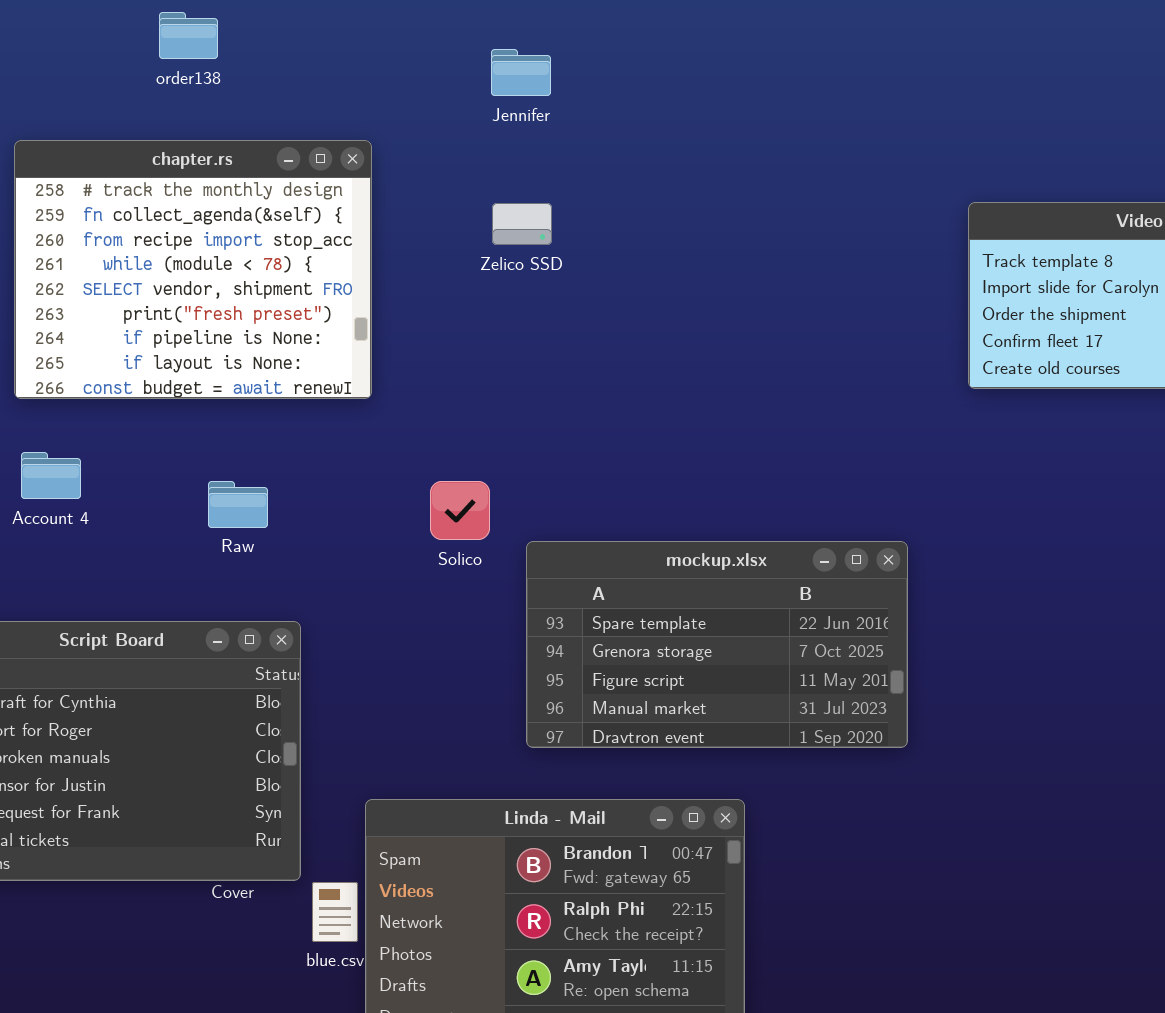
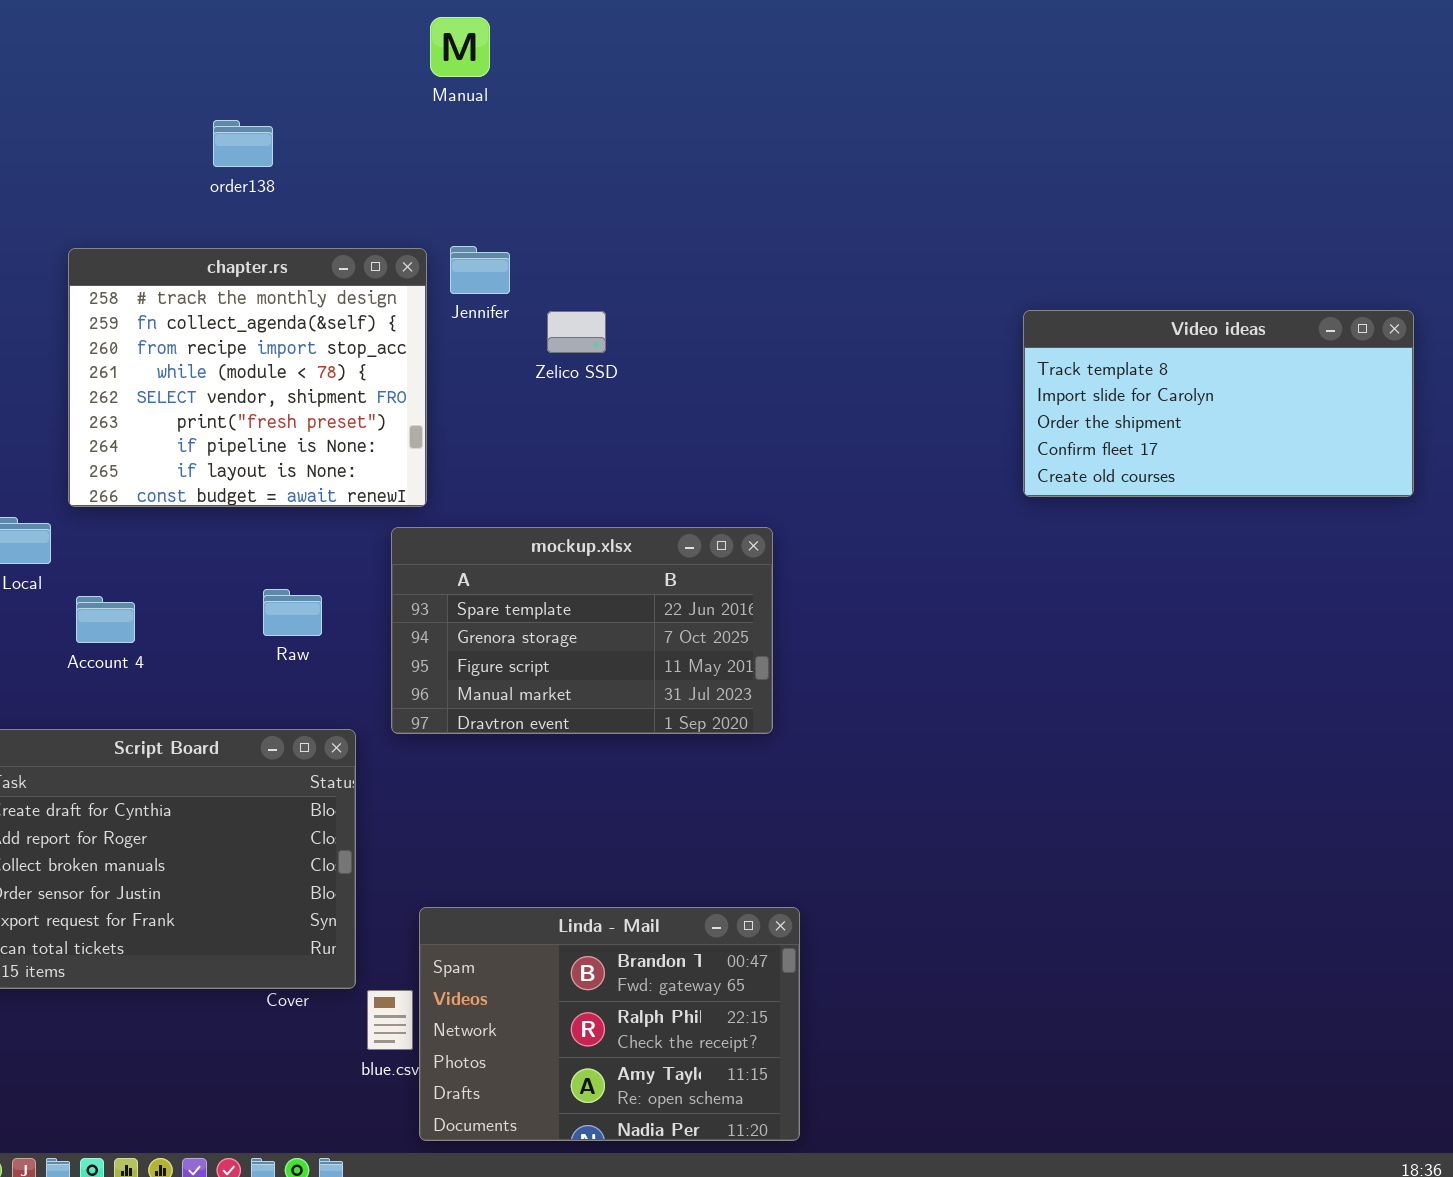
Jennifer: [491,49,551,96] -> [450,246,510,294], moved
Account 4: [21,452,81,499] -> [76,596,135,643], moved
mockup.xlsx: [526,541,908,748] -> [391,527,773,734], moved

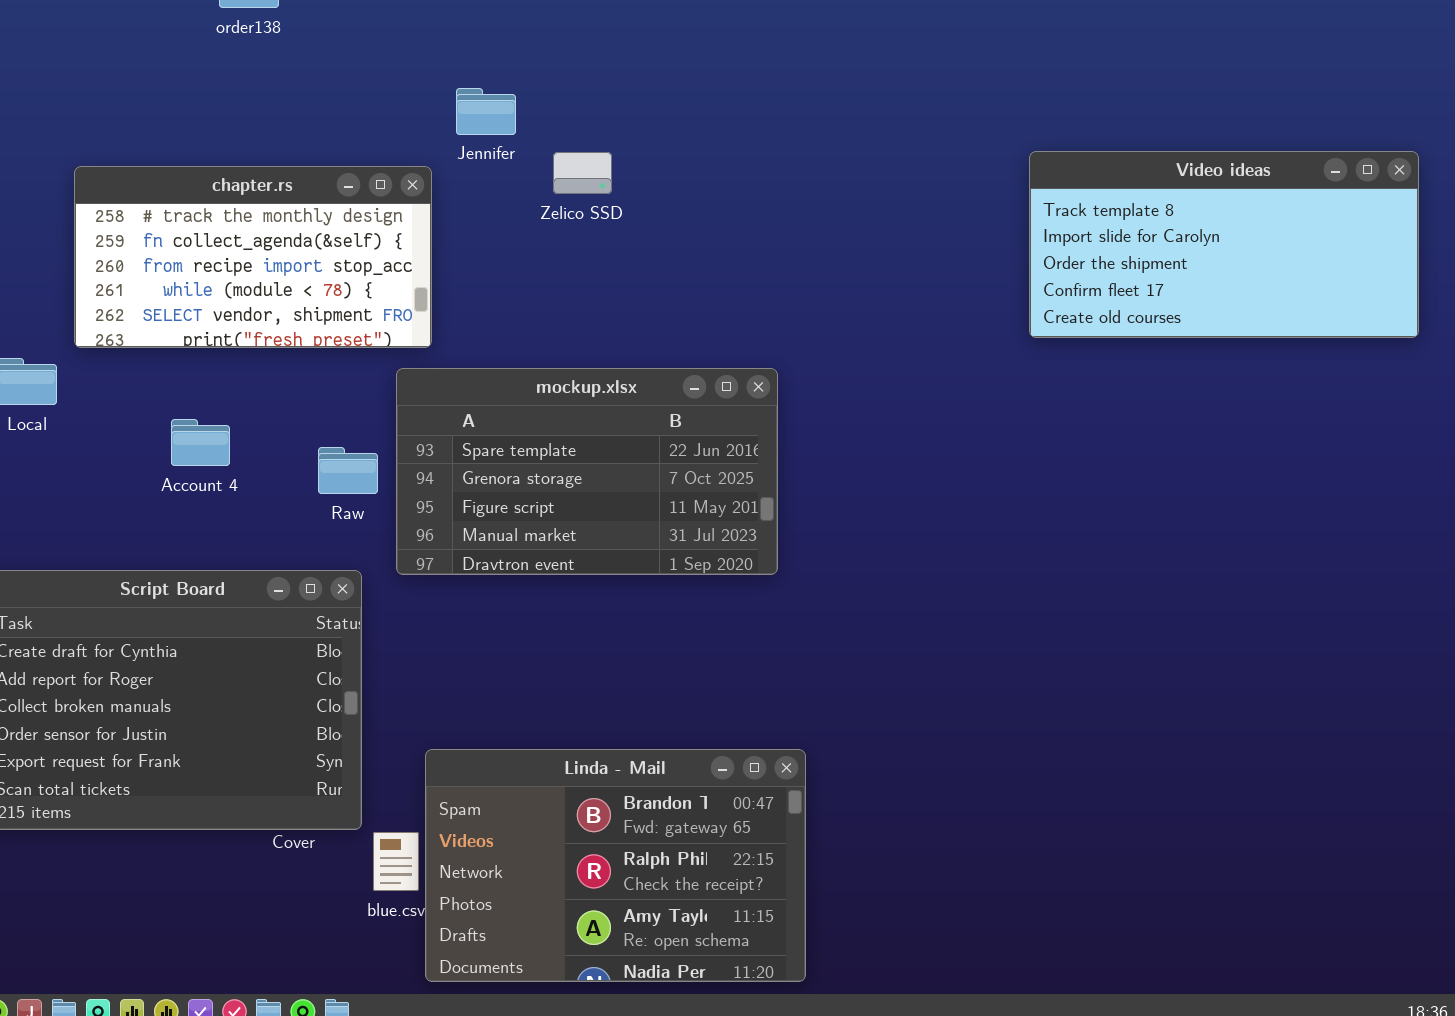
chapter.rs: [68,248,427,507] -> [74,166,432,348], resized
Raw: [263,589,322,636] -> [318,447,378,494], moved
Account 4: [76,596,135,643] -> [171,419,230,466], moved

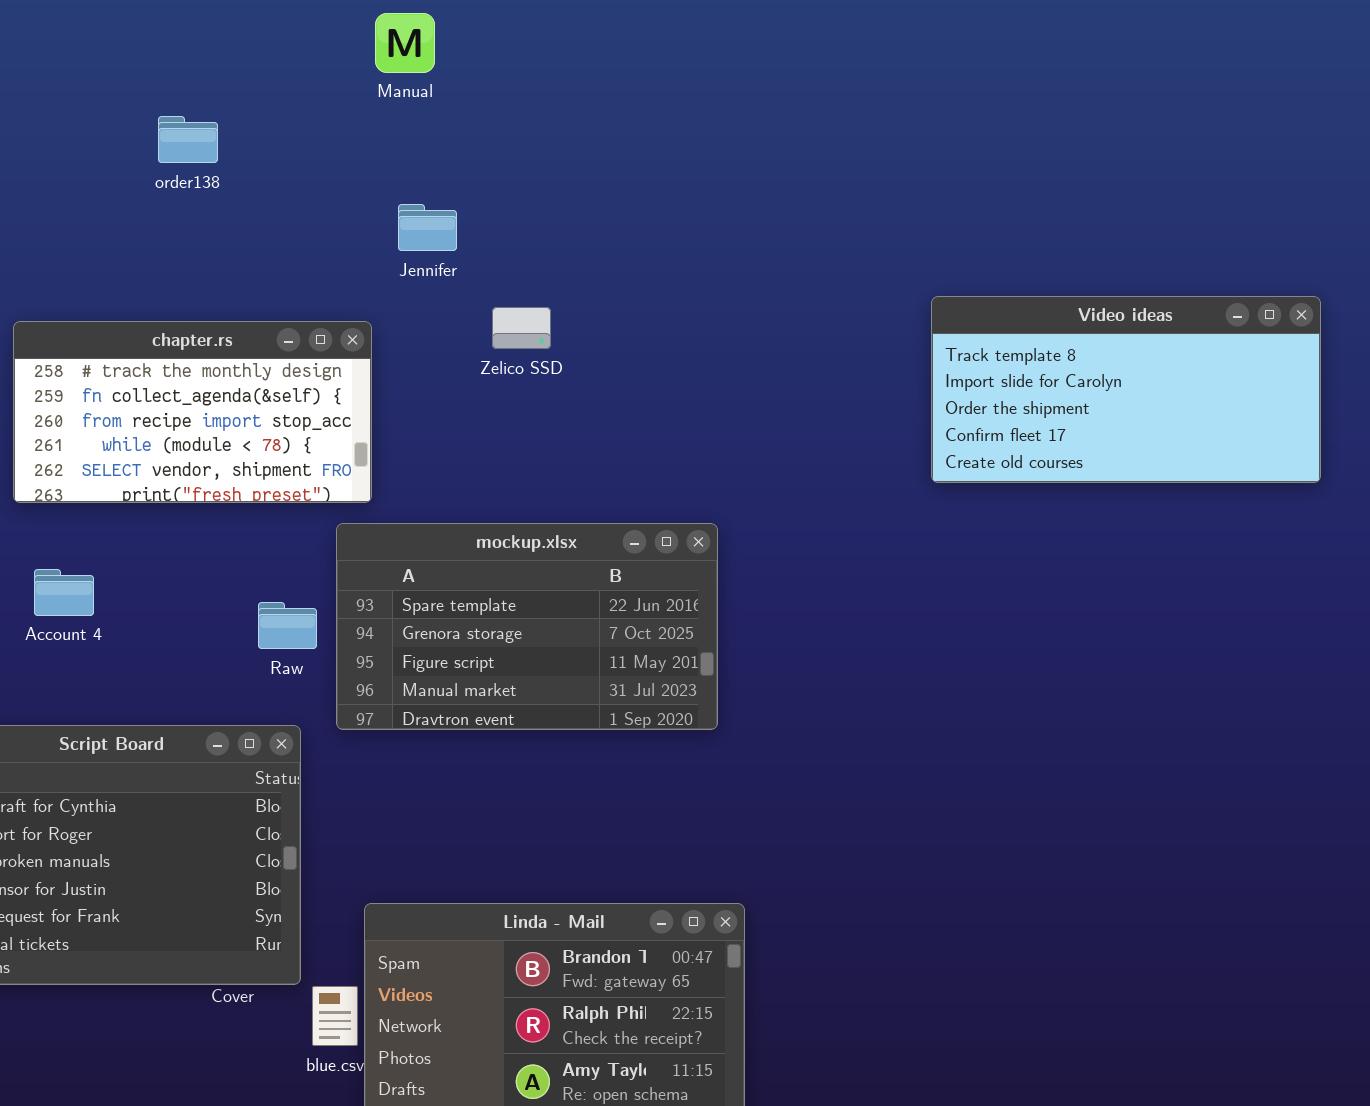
Jennifer: [456,88,516,135] -> [398,204,457,251], moved
Video ideas: [1029,151,1419,338] -> [931,296,1321,483], moved
Account 4: [171,419,230,466] -> [34,569,94,616], moved

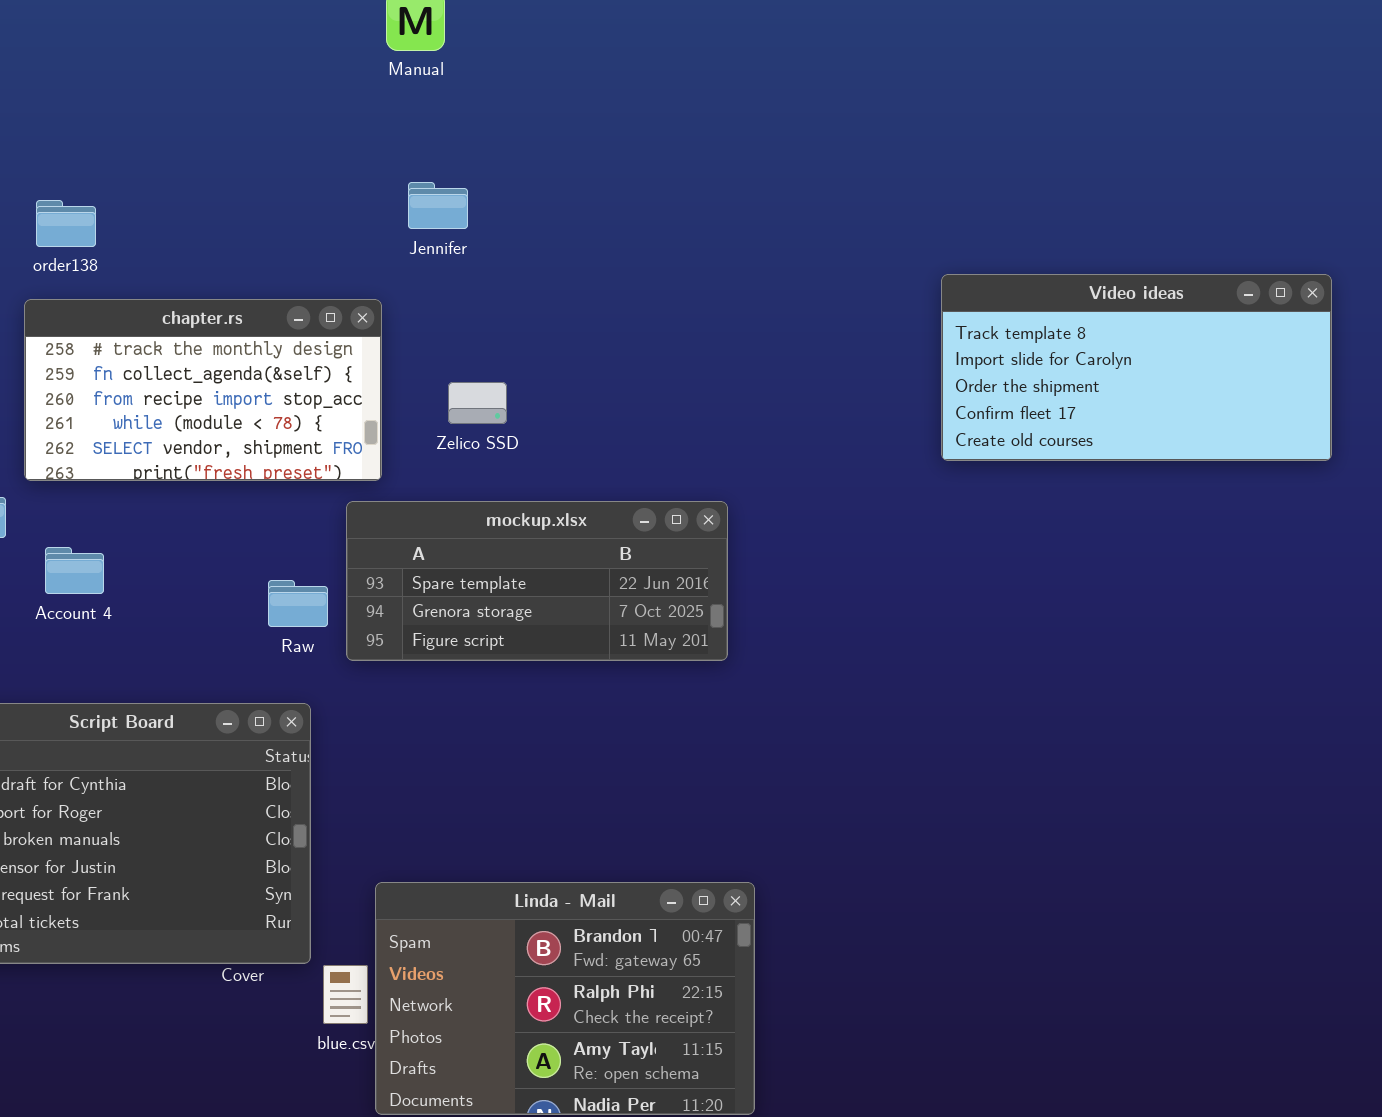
order138: [158,116,218,163] -> [36,200,96,247], moved
Zelico SSD: [492,307,551,349] -> [448,382,507,424], moved
mockup.xlsx: [336,523,718,730] -> [346,501,728,661], resized

